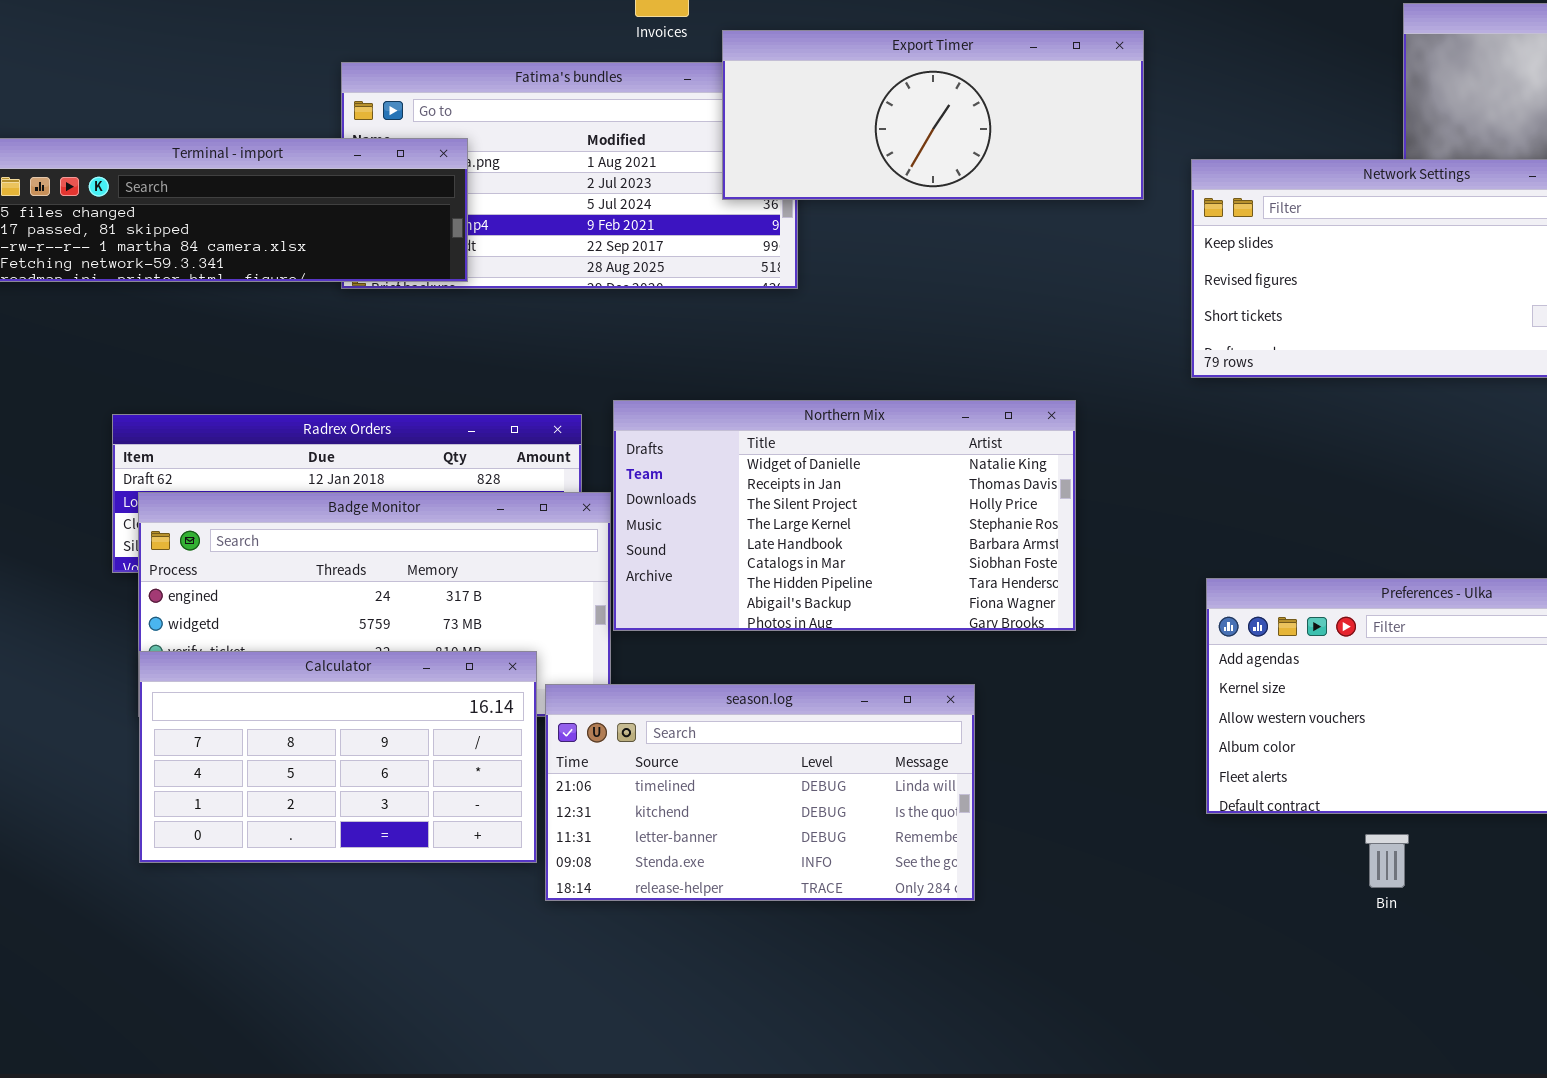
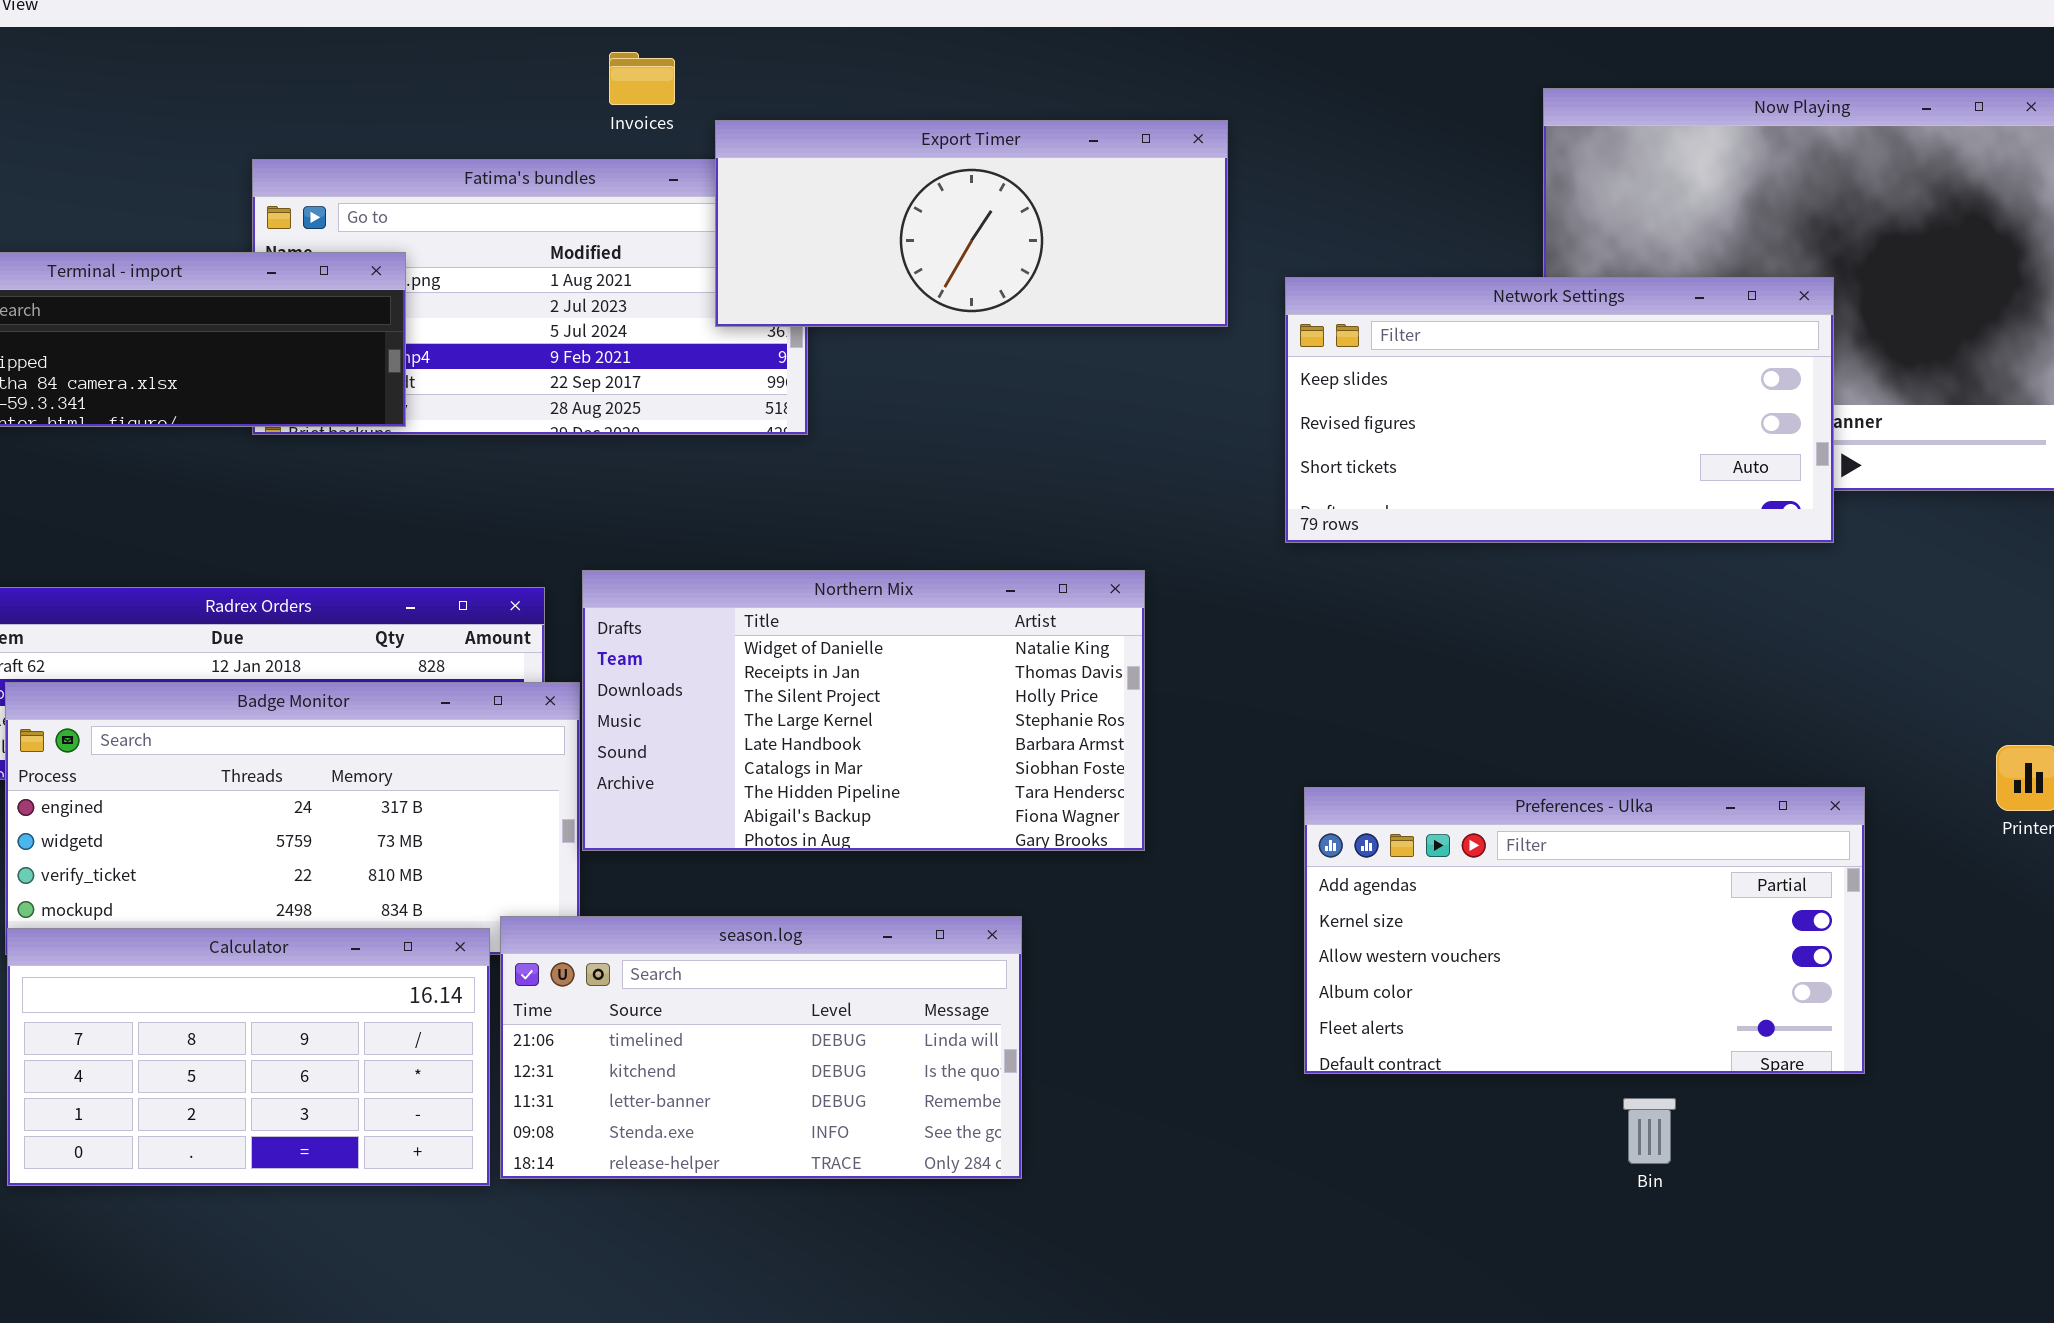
Calculator: [139,651,537,863] -> [7,928,490,1186], moved
Bin: [1365,834,1409,888] -> [1623,1098,1676,1164], moved

